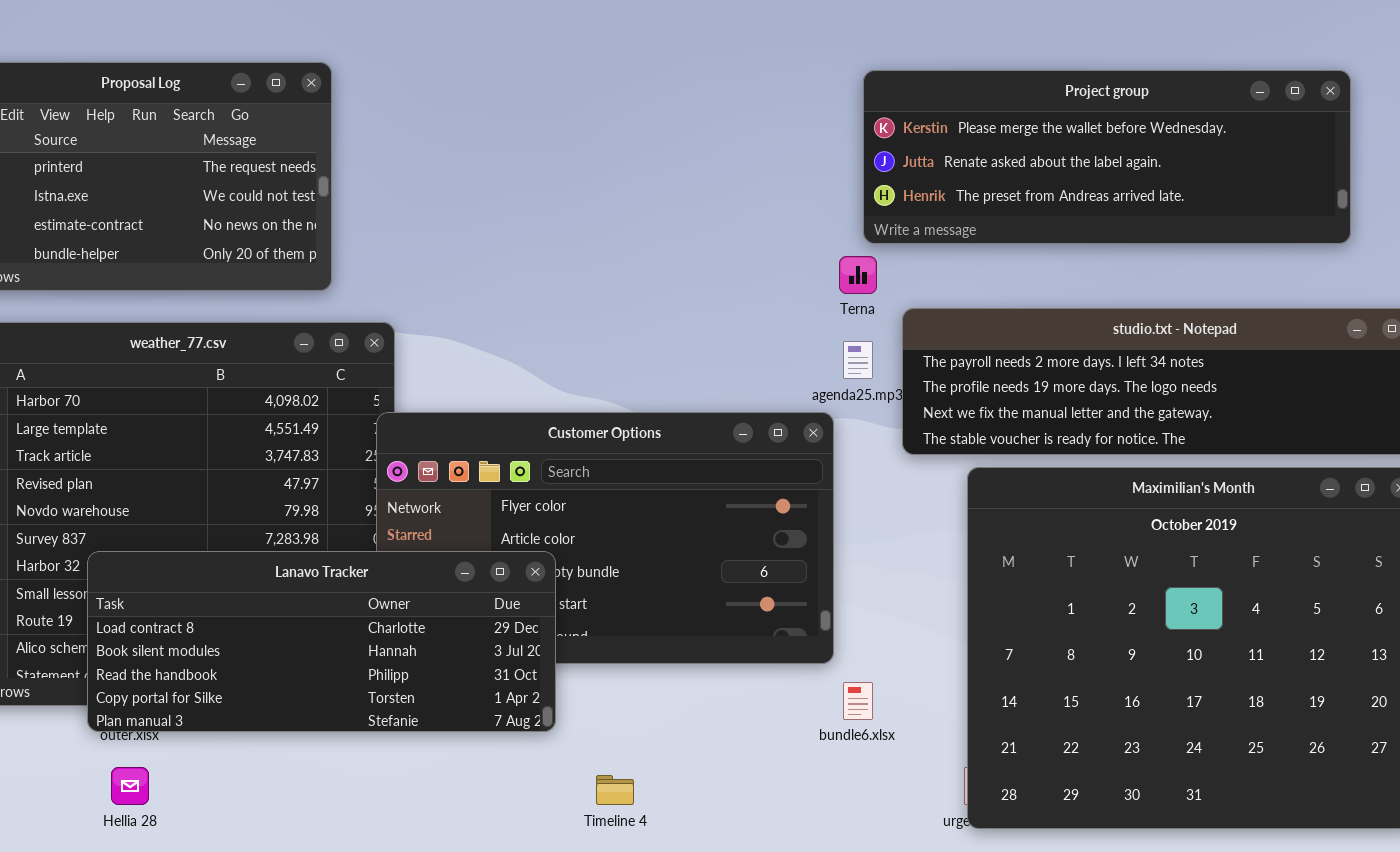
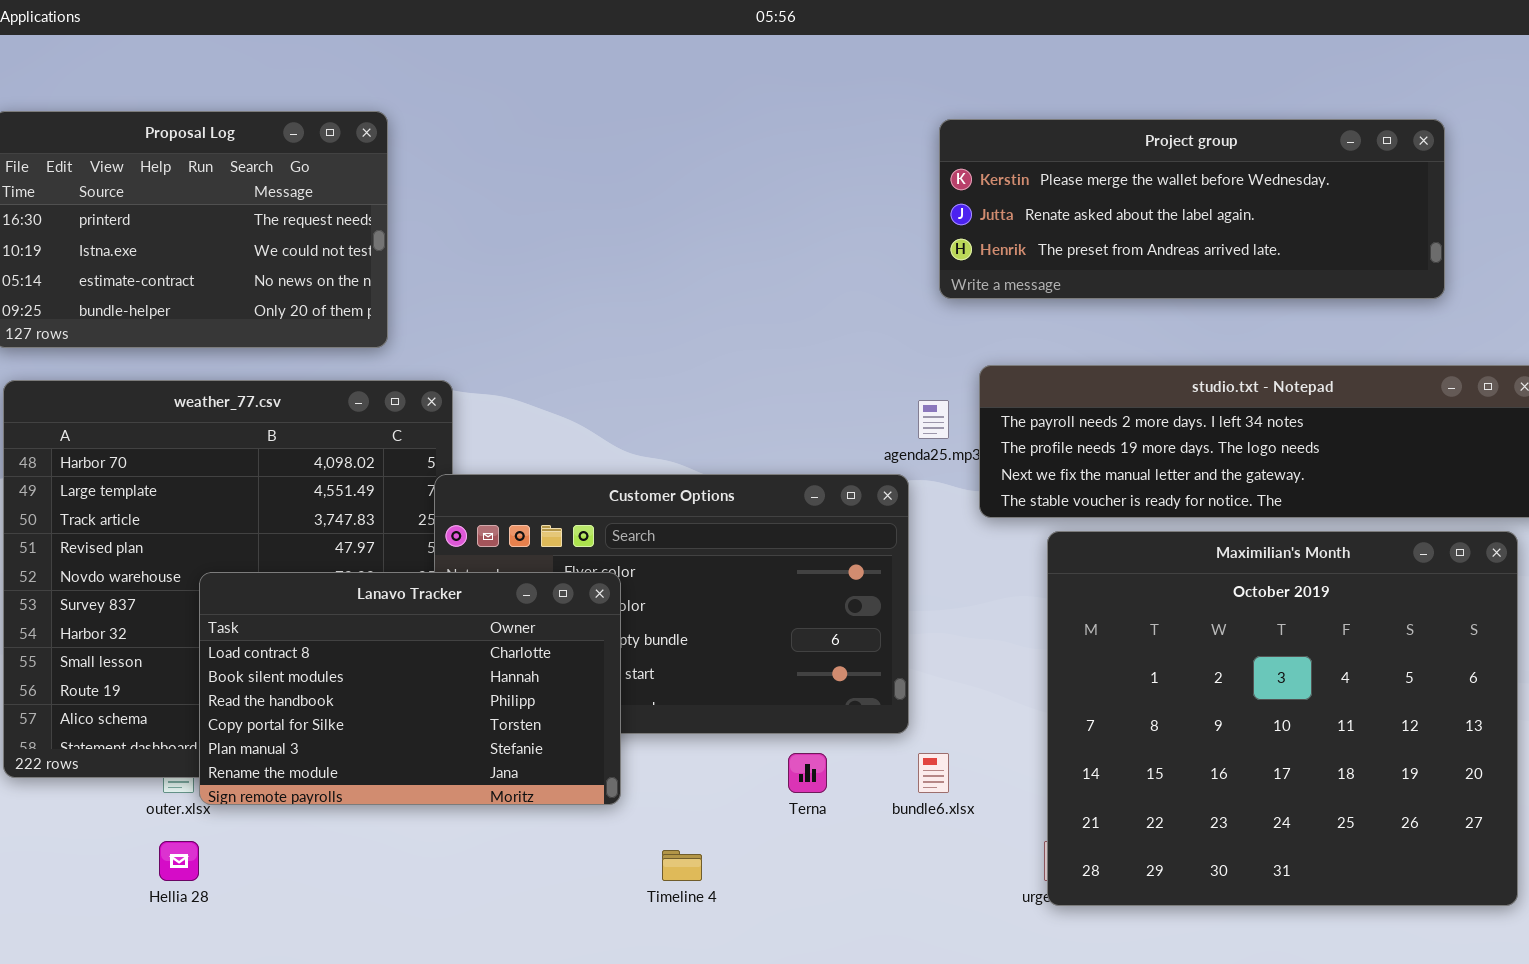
Terna: [839,256,877,294] -> [788,753,827,793], moved
Lanavo Tracker: [87,551,556,732] -> [199,572,621,805], resized

